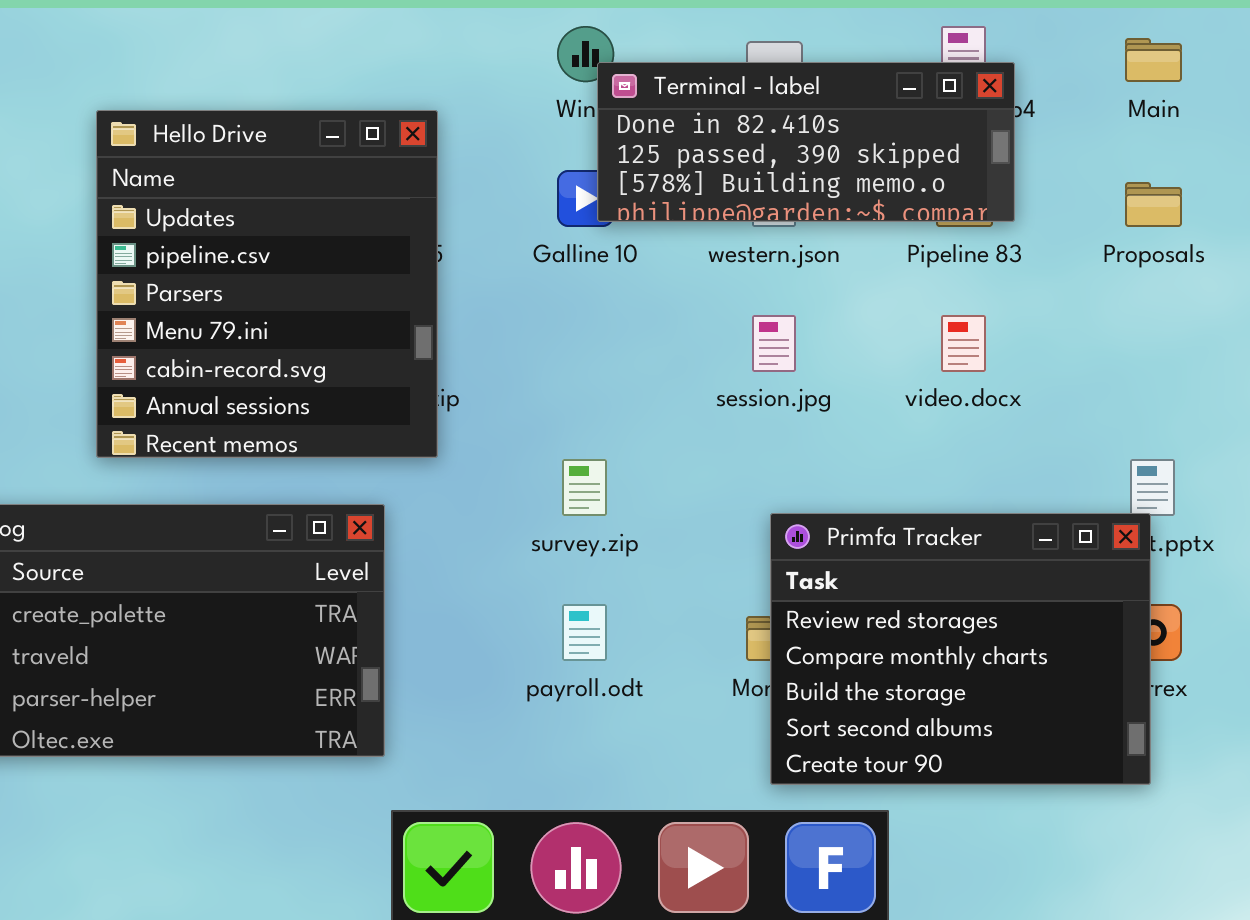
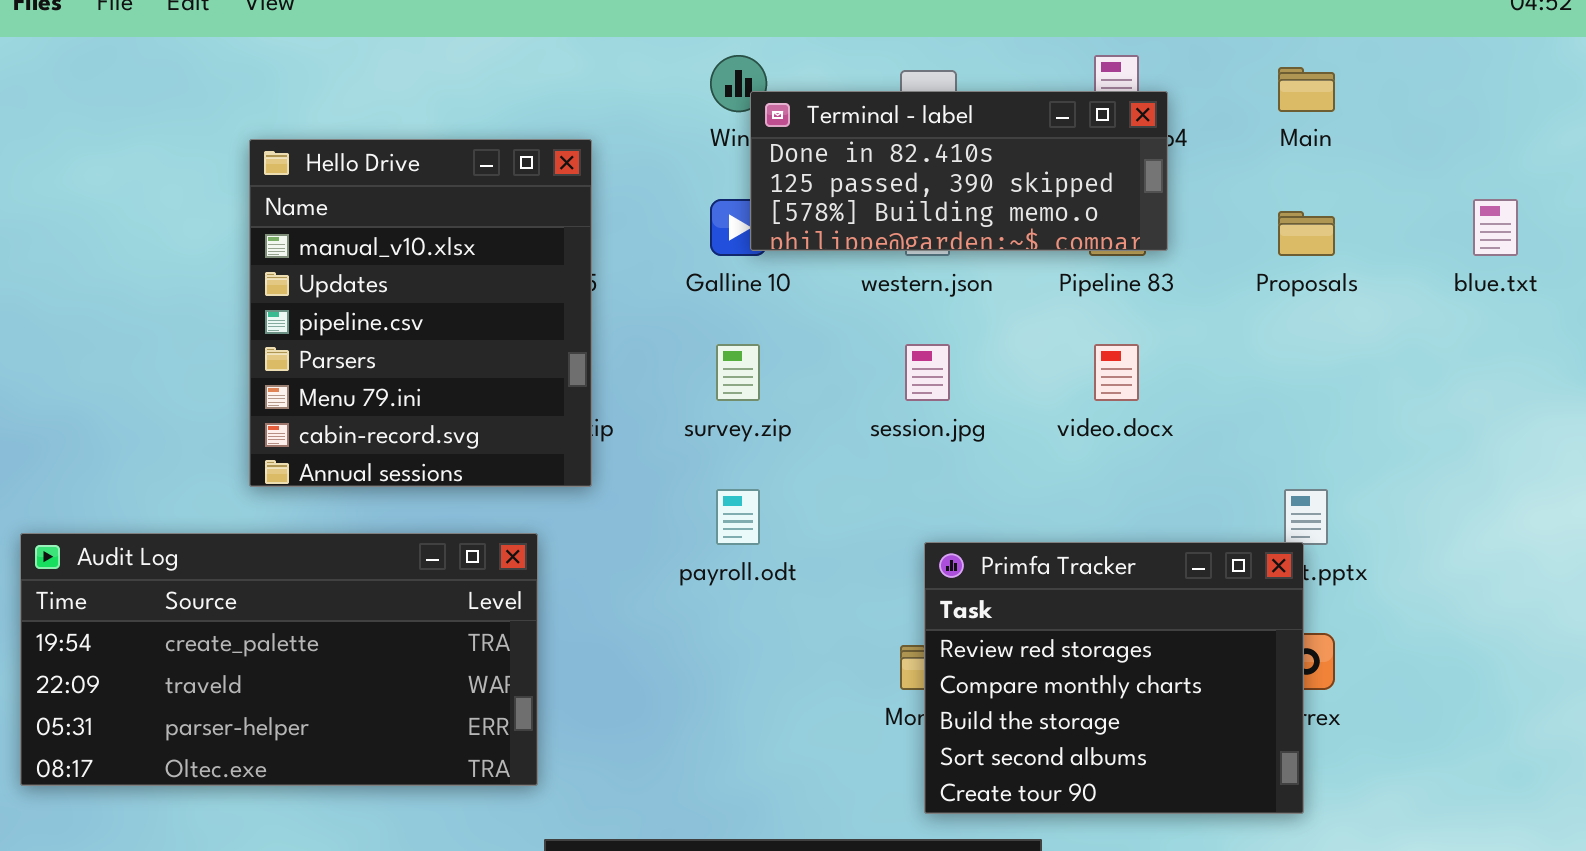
Hello Drive: [96,110,438,458] -> [249,139,592,487], scrolled up 1 row
survey.zip: [562,459,607,516] -> [716,344,760,401], moved
payroll.odt: [562,604,607,661] -> [716,489,760,545], moved

